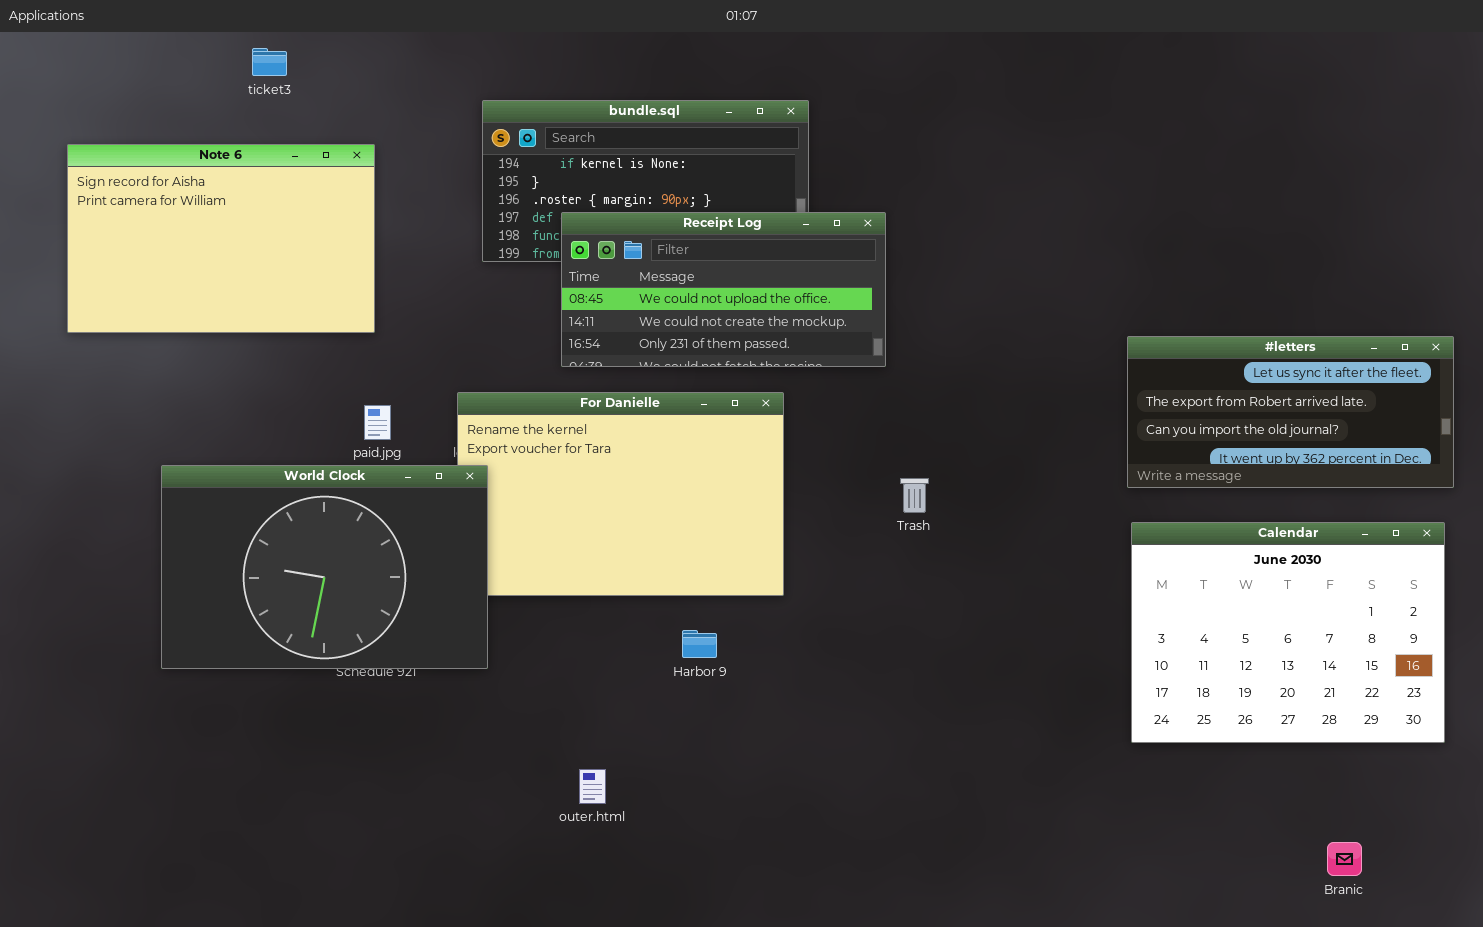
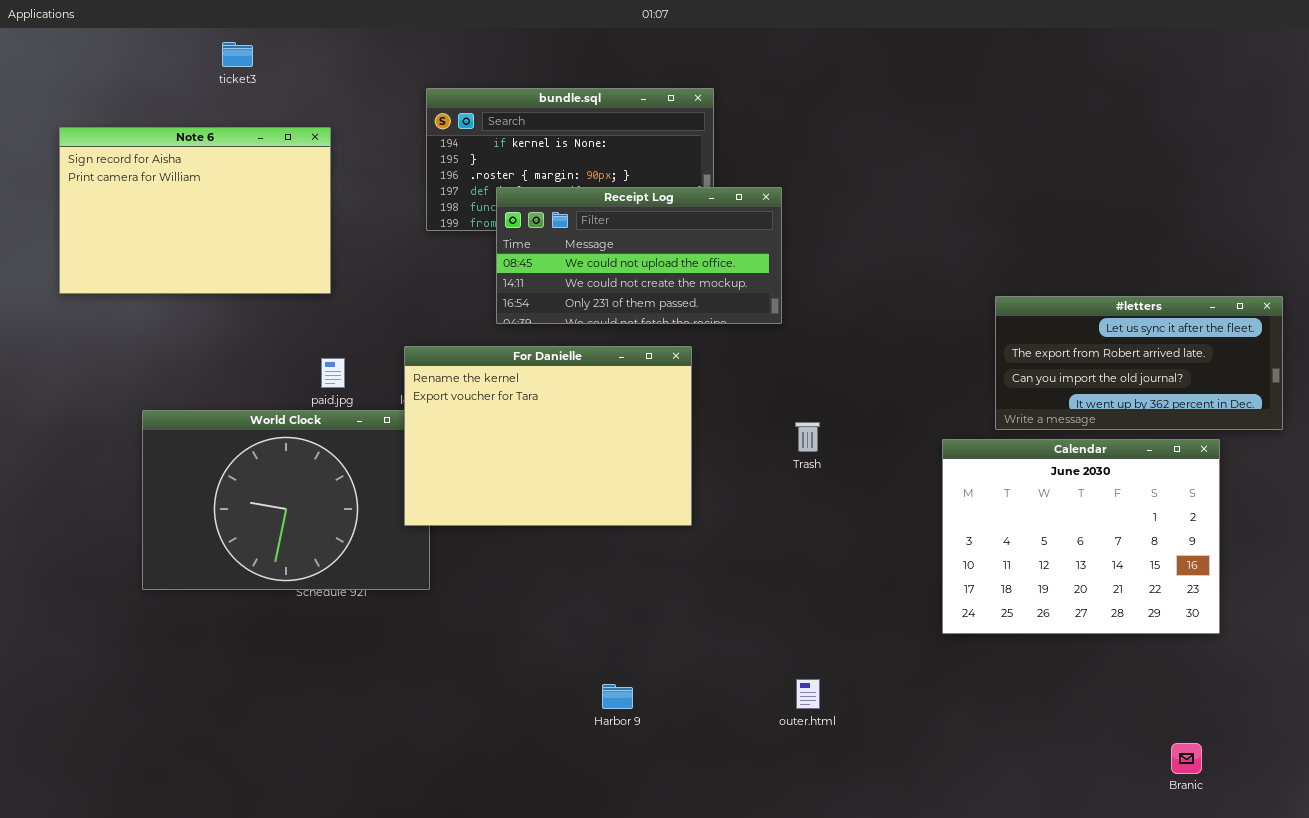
For Danielle: [457,392,784,596] -> [404,346,692,526], raised
Calendar: [1131,522,1445,743] -> [942,439,1220,634], moved
Harbor 9: [682,630,717,658] -> [602,684,633,709], moved
outer.html: [579,769,606,804] -> [796,679,820,709], moved

